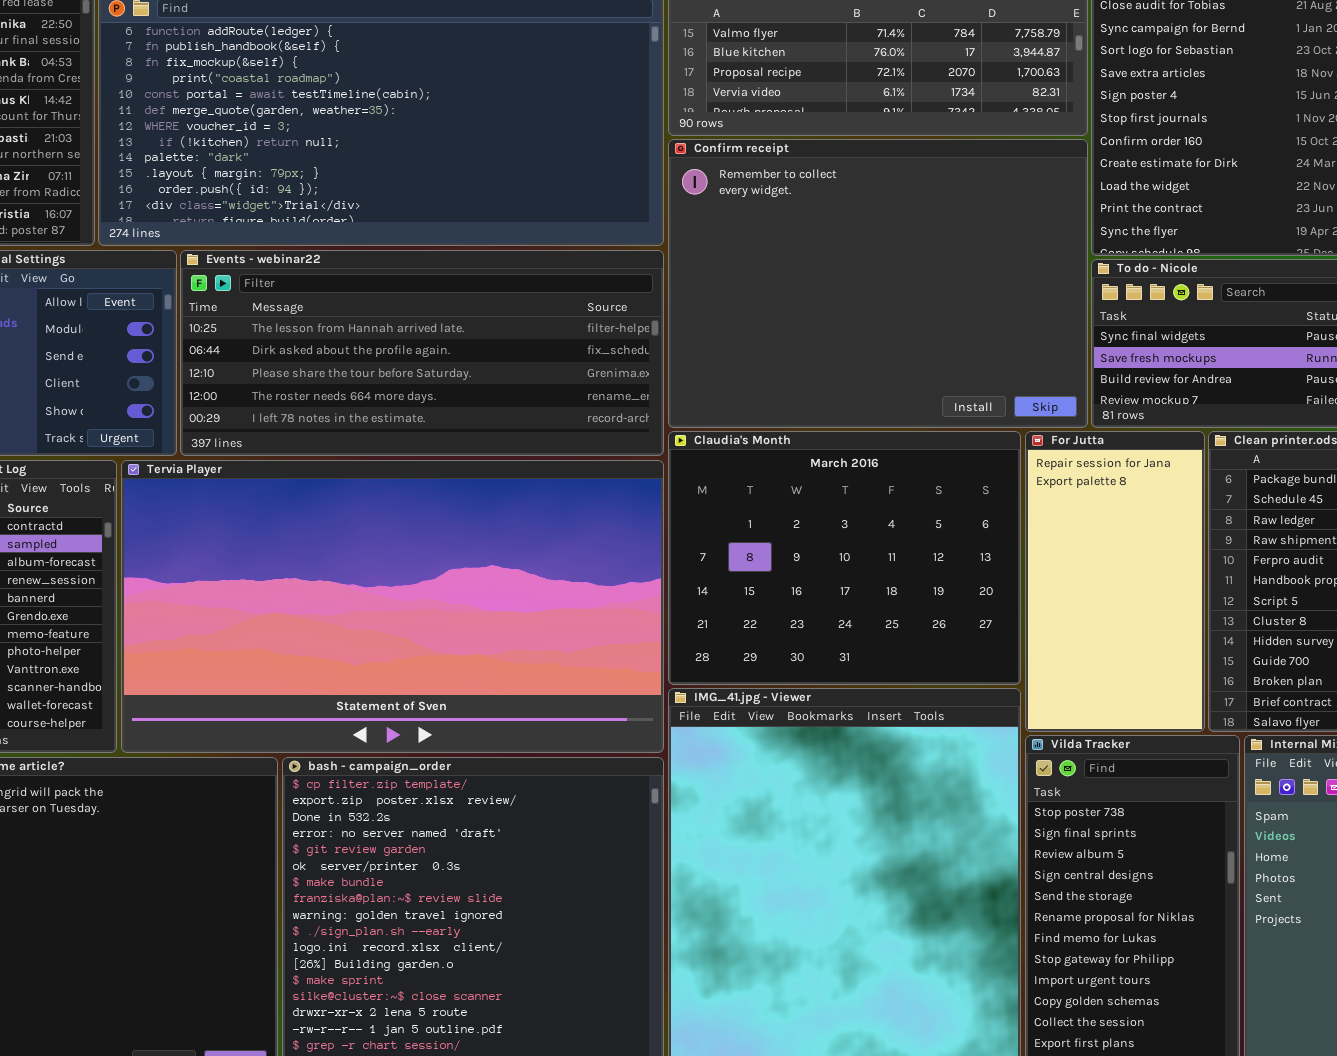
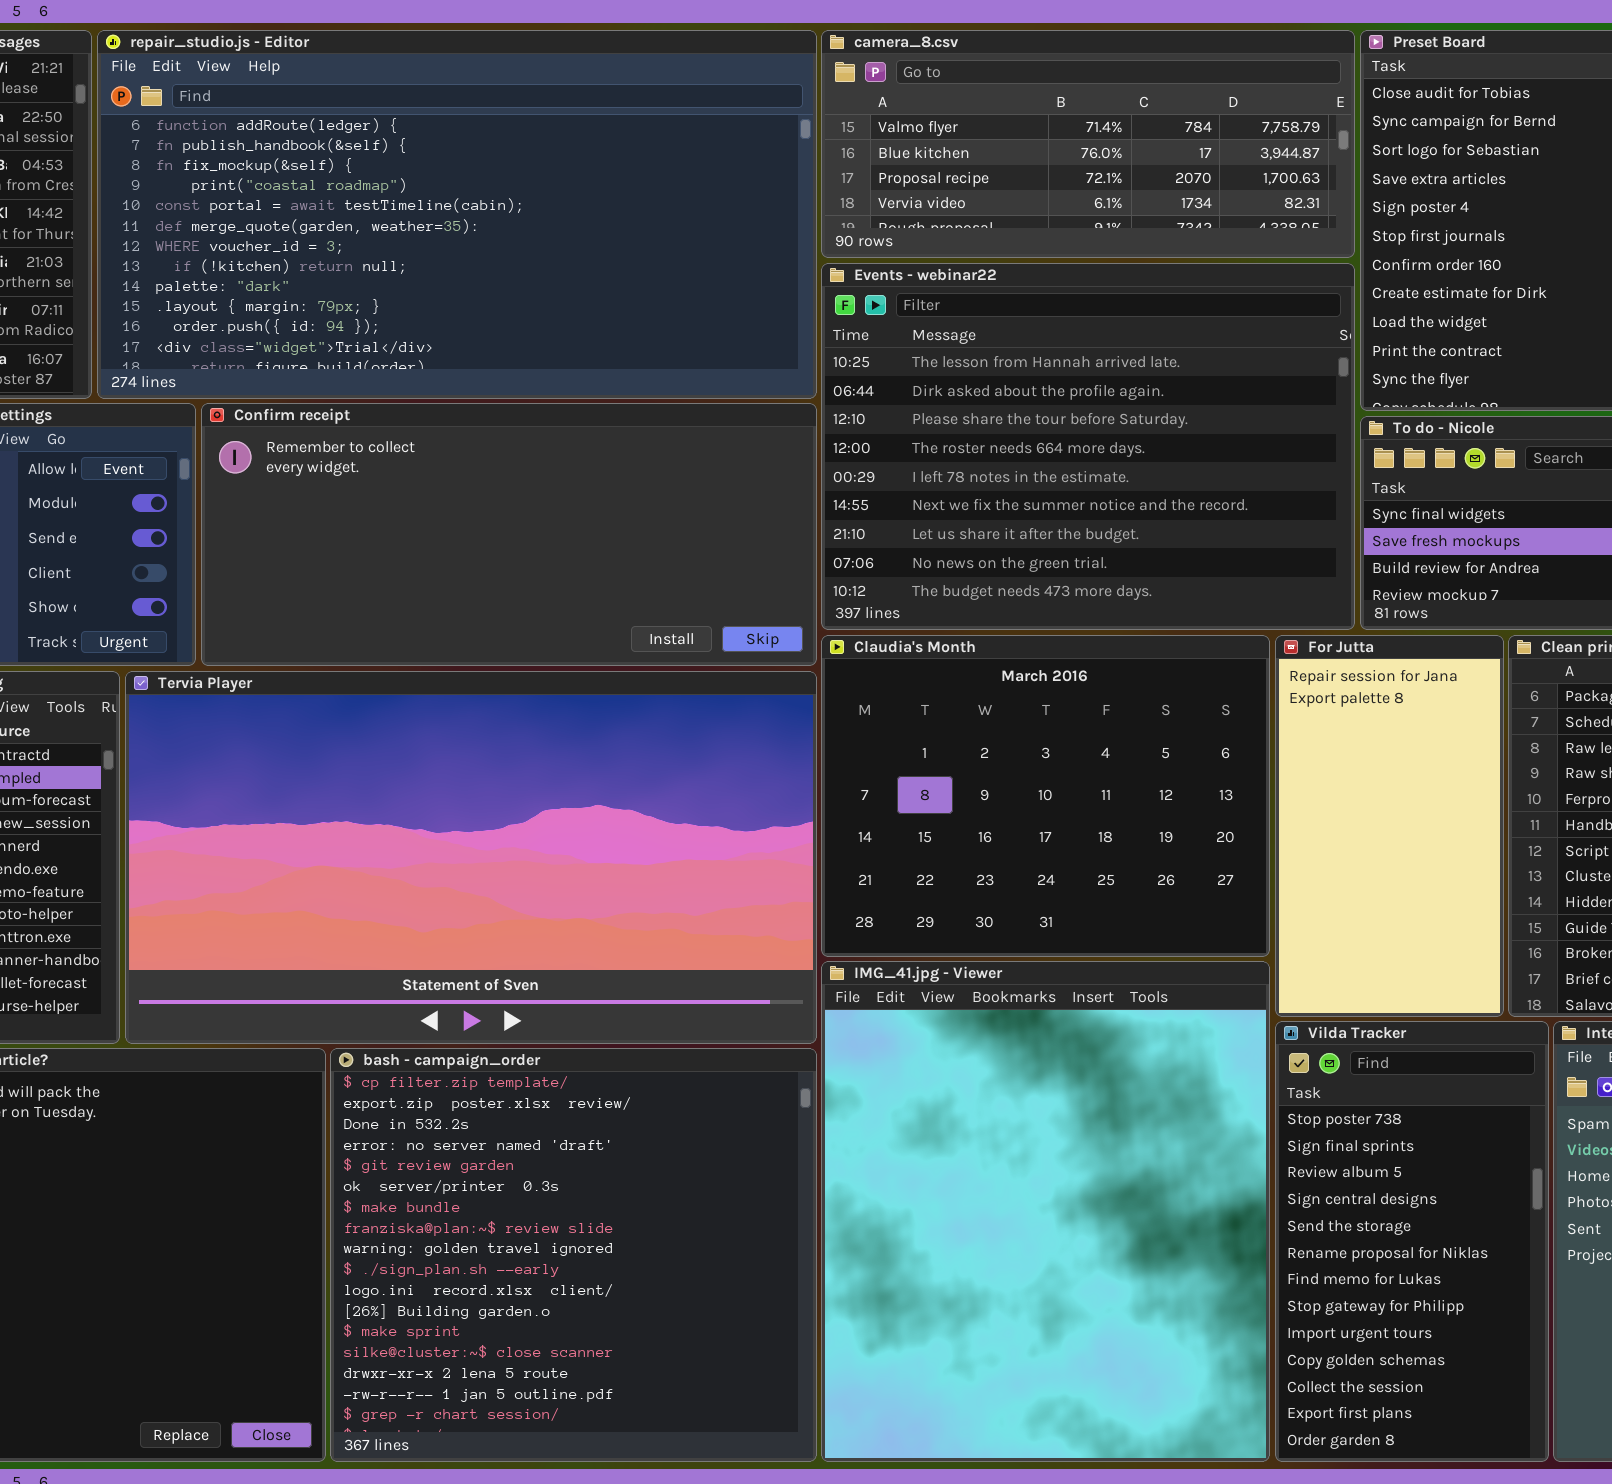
Confirm receipt: [668,139,1088,428] -> [201,403,817,666], moved, resized
Events - webinar22: [180,250,664,456] -> [821,263,1355,630], moved, resized

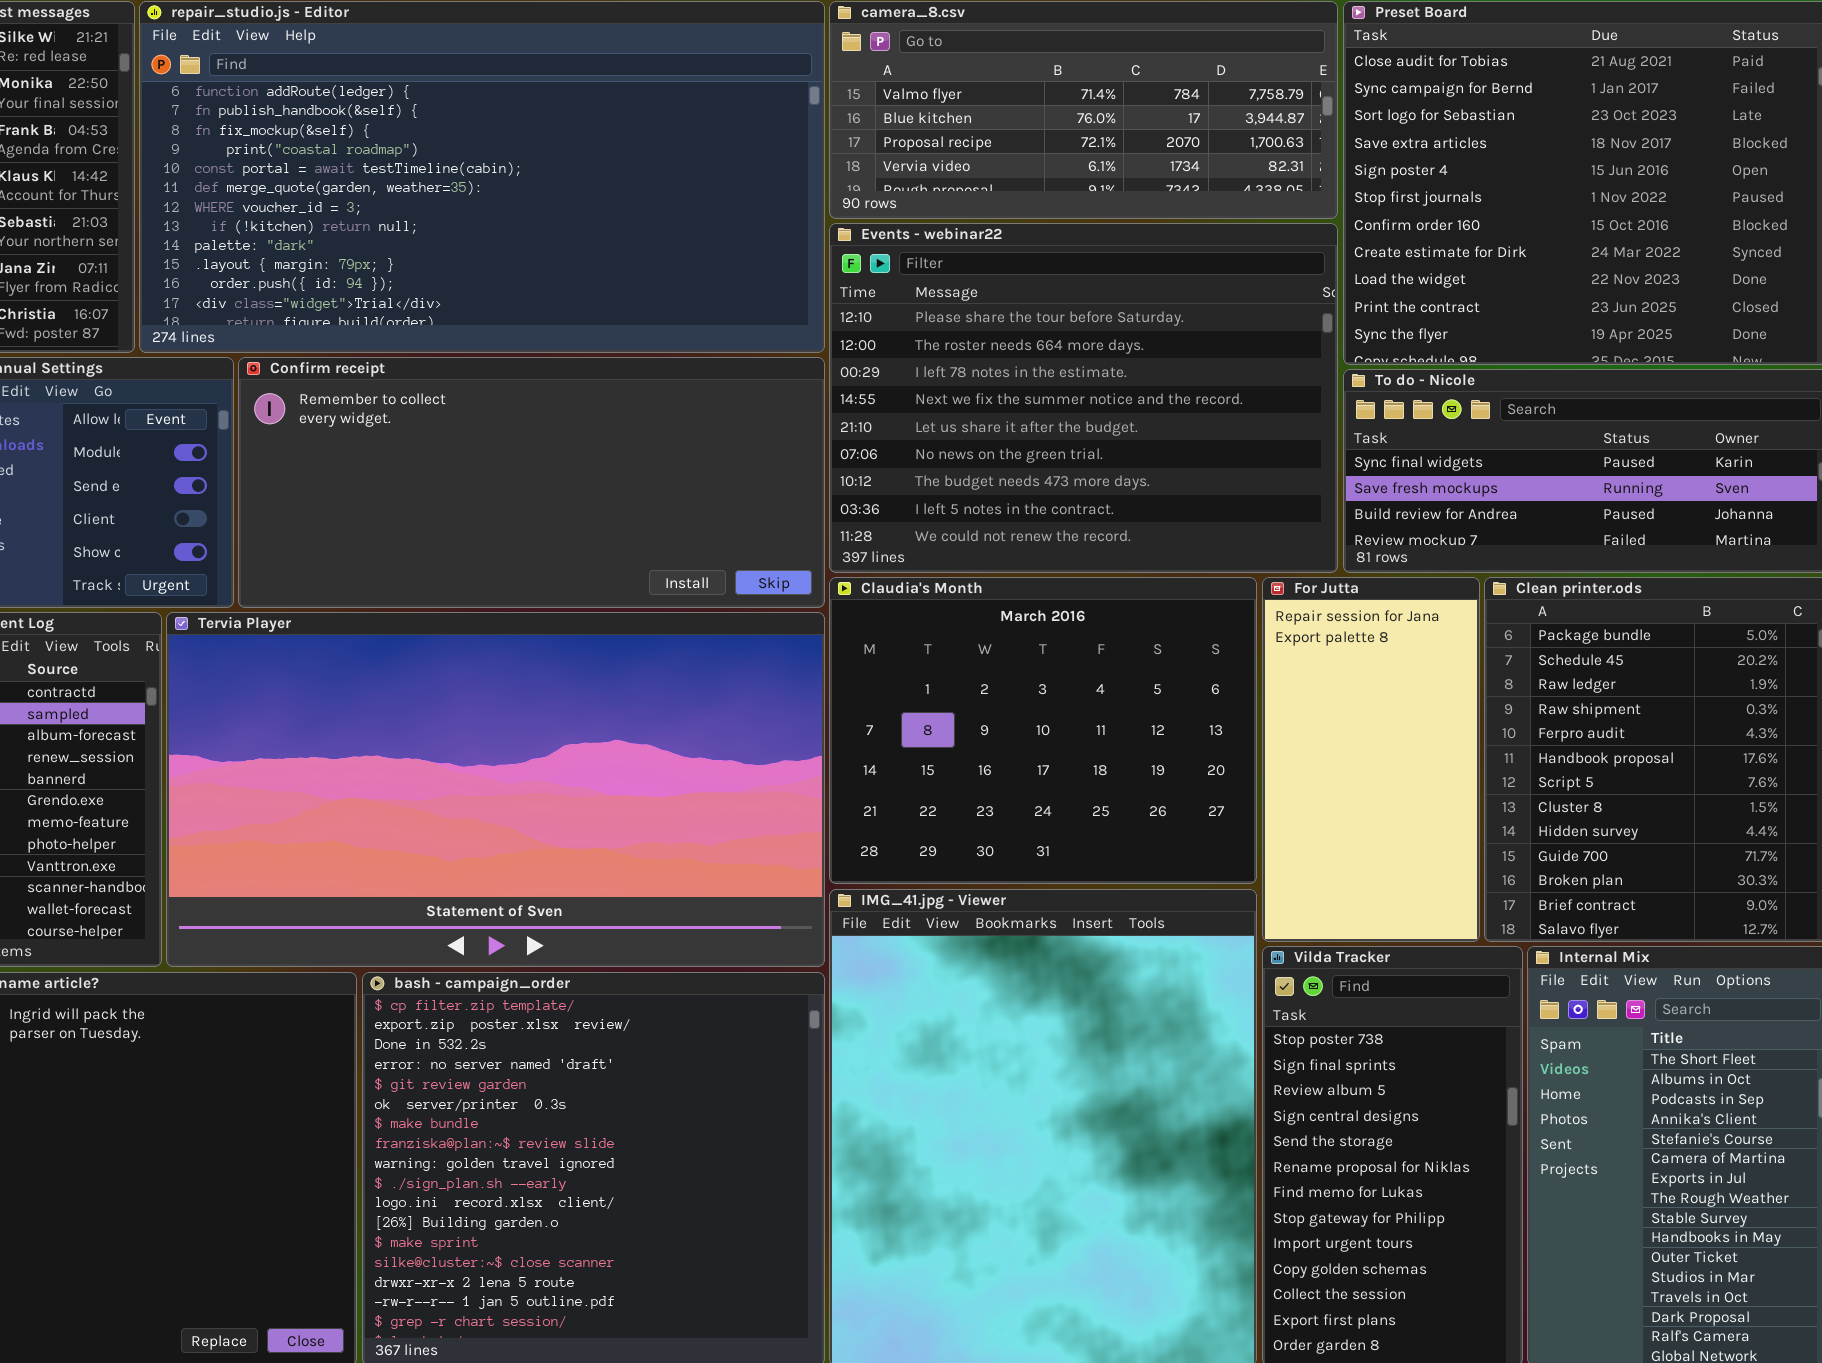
Events - webinar22: [821,263,1355,630] -> [829,223,1338,573], scrolled down 2 rows

